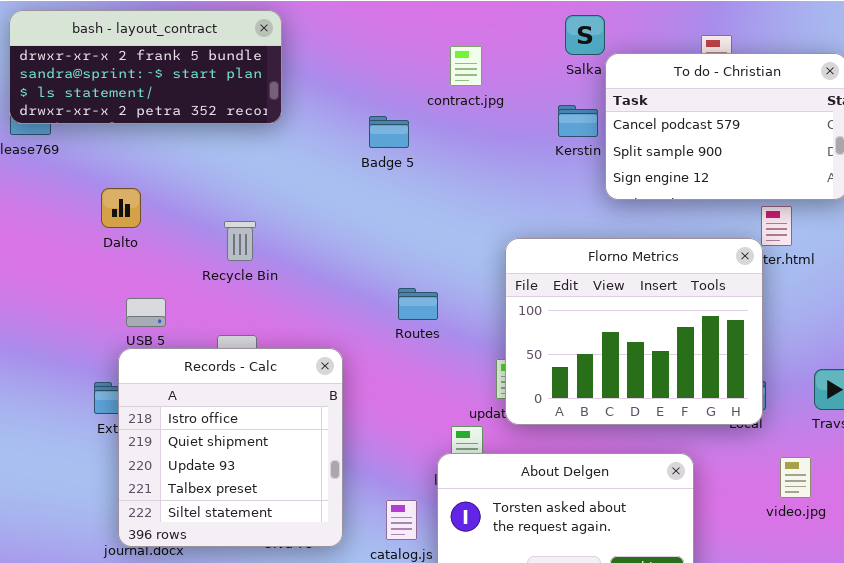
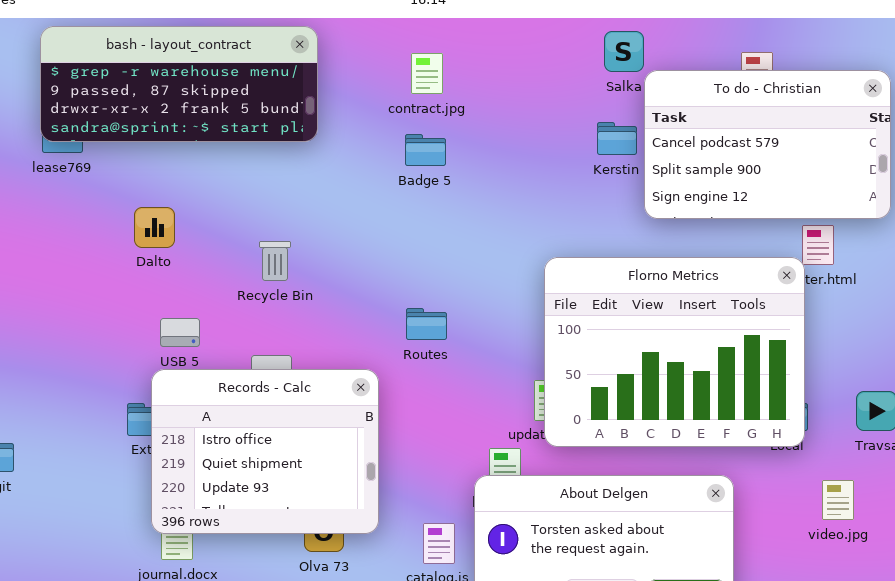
bash - layout_contract: [9,10,282,124] -> [40,26,318,142], scrolled up 2 rows
contract.jpg: [450,46,482,86] -> [411,53,443,94], moved
Routes: [398,288,438,320] -> [406,308,447,340], moved
Records - Calc: [118,348,343,547] -> [151,369,379,534], resized

